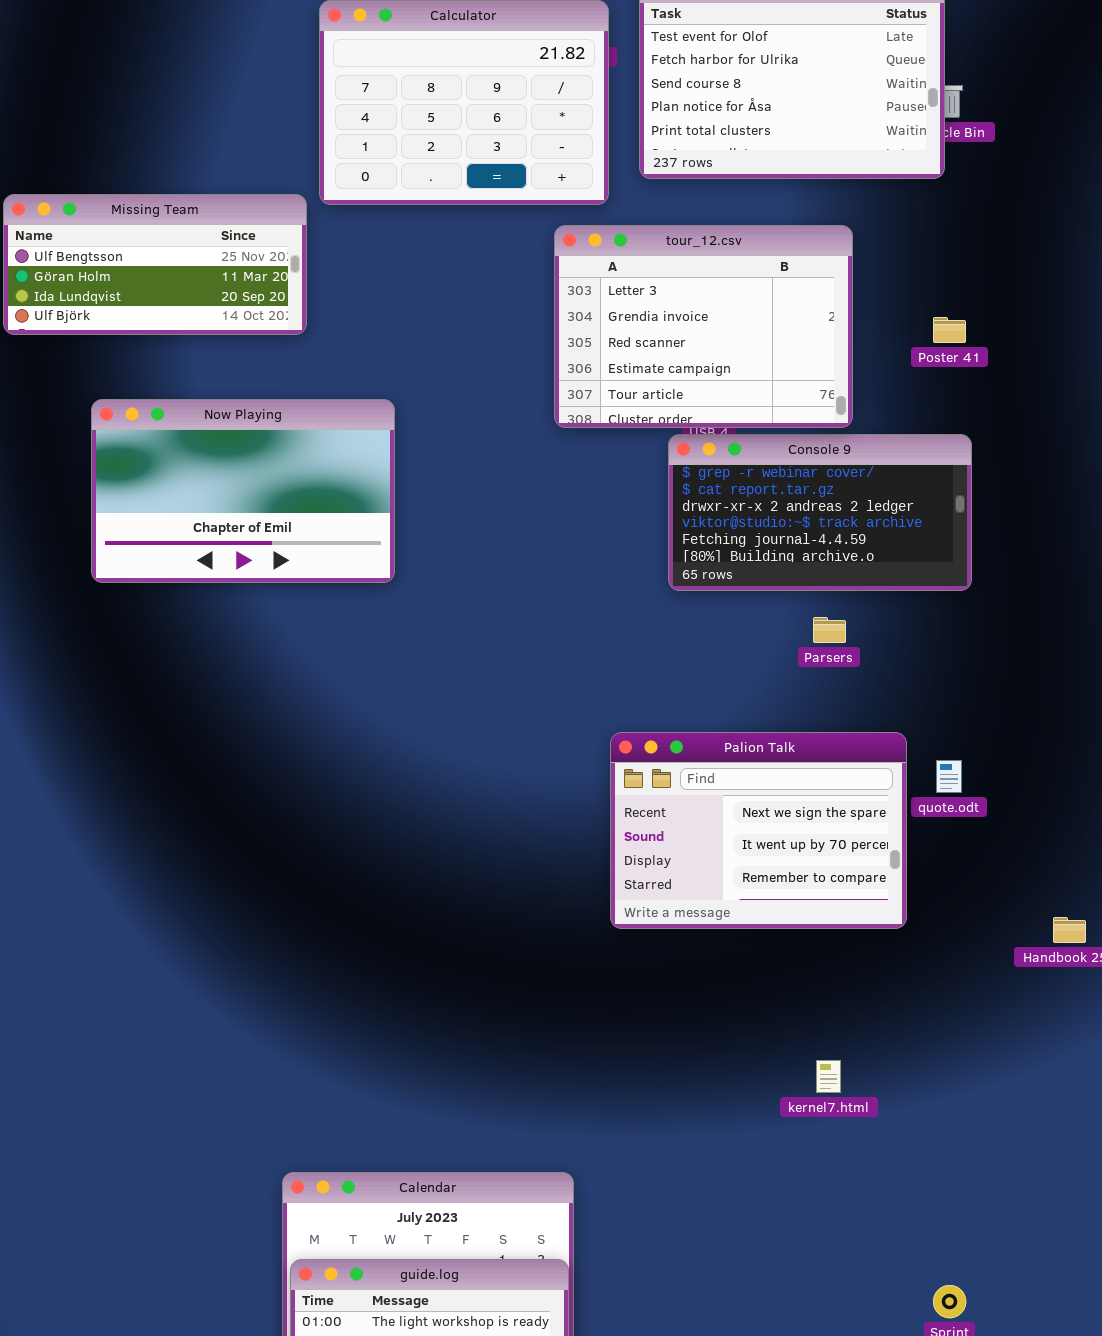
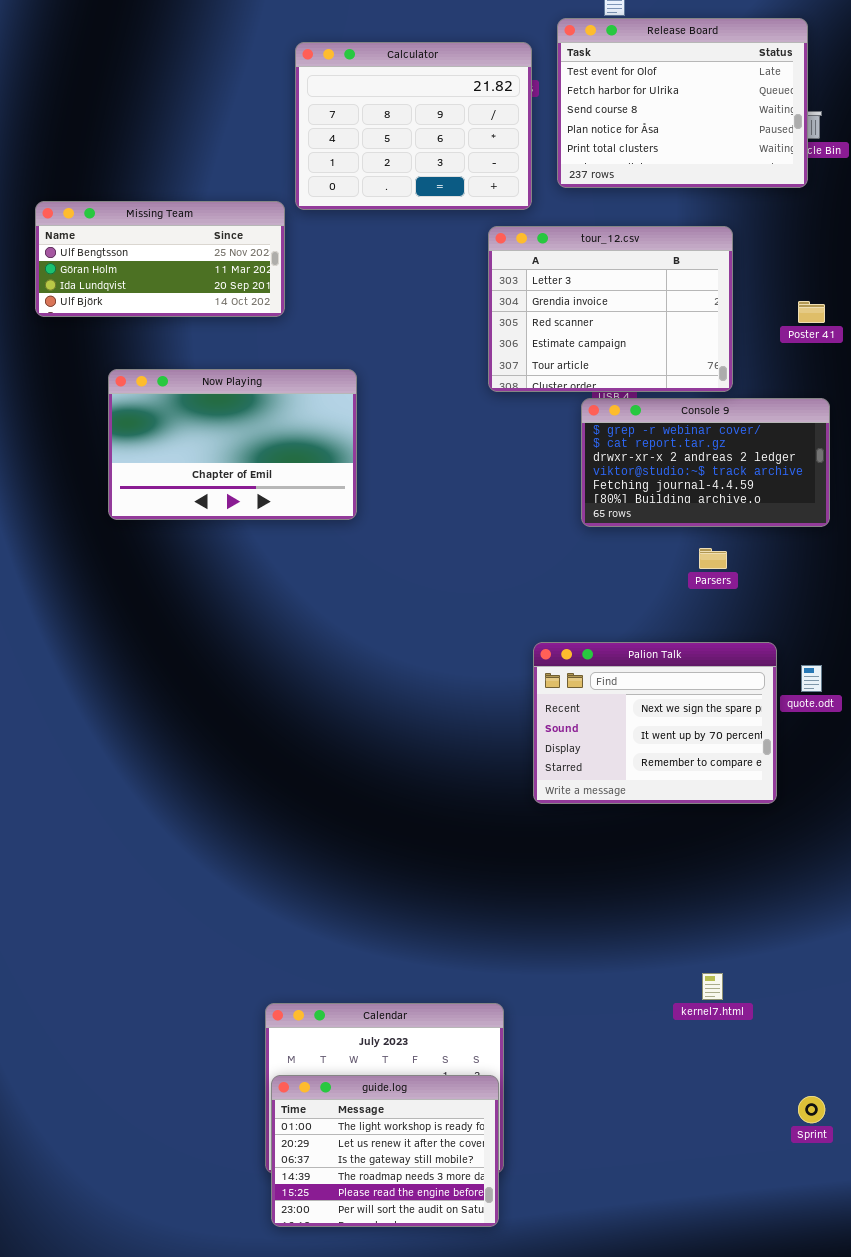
kernel7.html: [816,1060,841,1093] -> [702,973,723,1000], moved

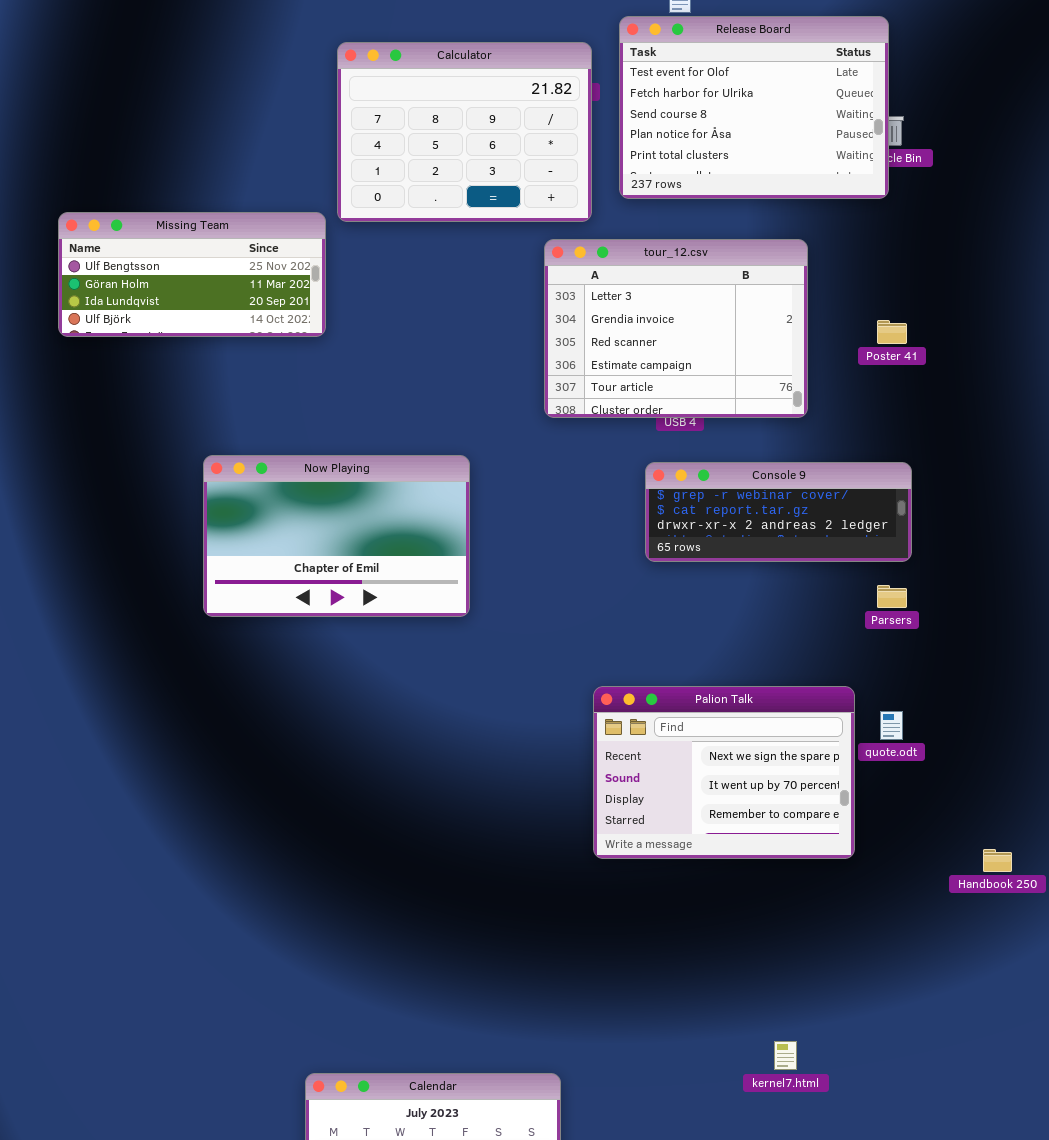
Now Playing: [108,369,357,520] -> [203,455,470,617], moved
Console 9: [581,398,830,527] -> [645,462,912,562], resized
Parsers: [699,548,727,569] -> [877,585,907,608], moved

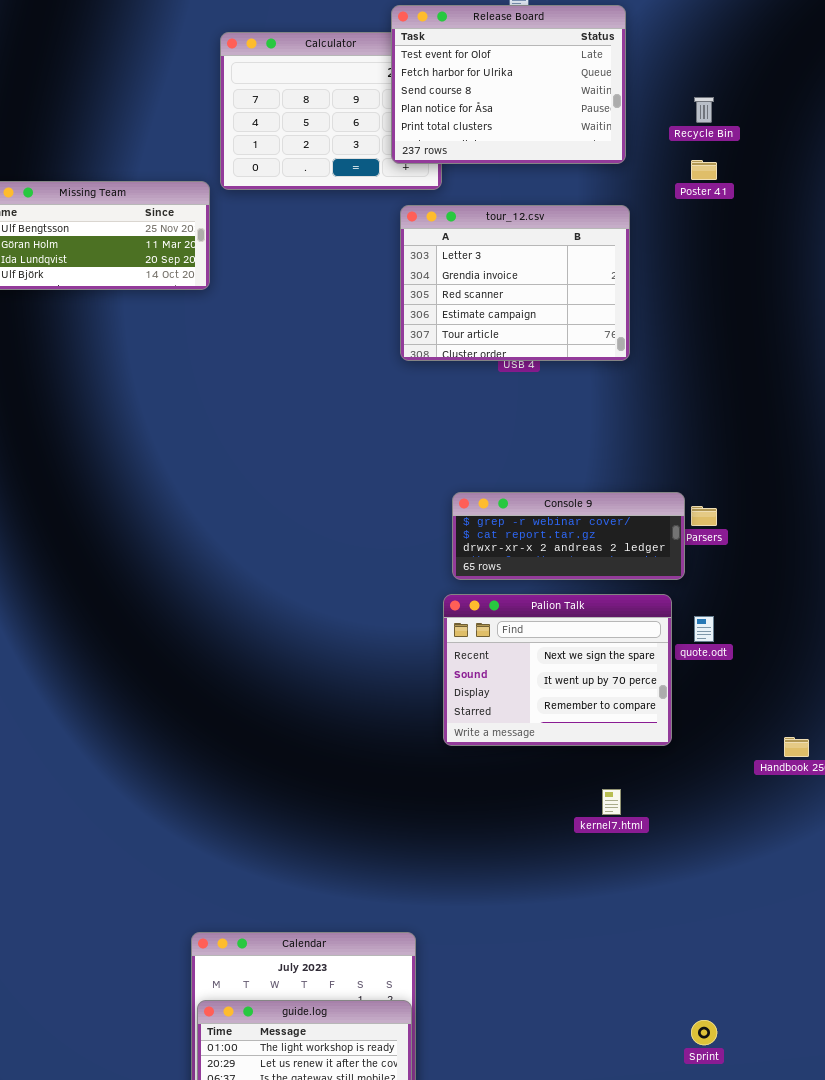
Release Board: [619,16,889,199] -> [391,5,626,164], moved
Poster 41: [877,320,907,344] -> [691,160,717,180], moved
Now Playing: [203,455,470,617] -> none, closed
Console 9: [645,462,912,562] -> [452,492,685,580], moved
kernel7.html: [774,1041,797,1070] -> [602,789,621,815], moved

